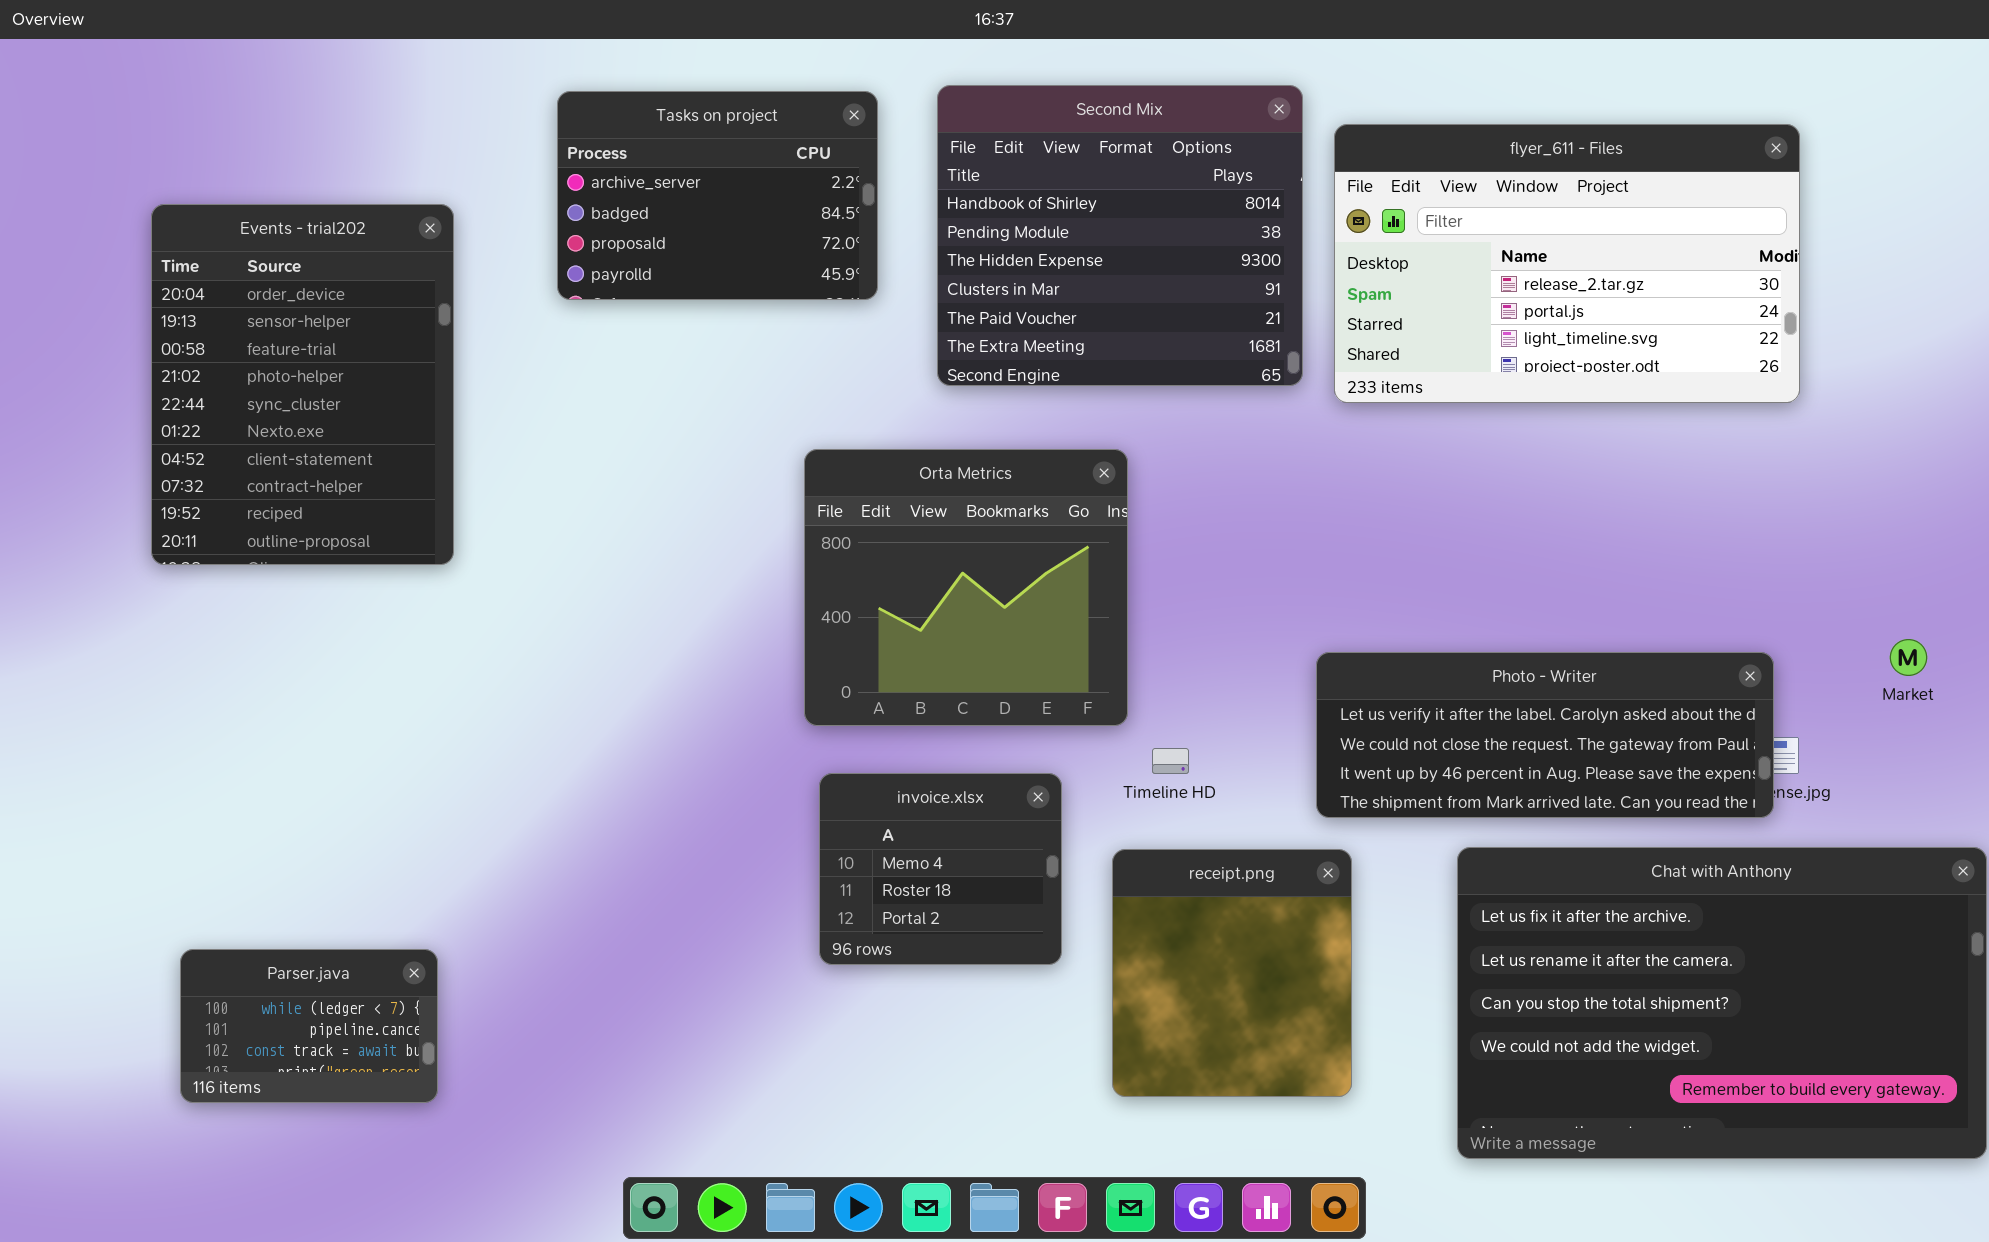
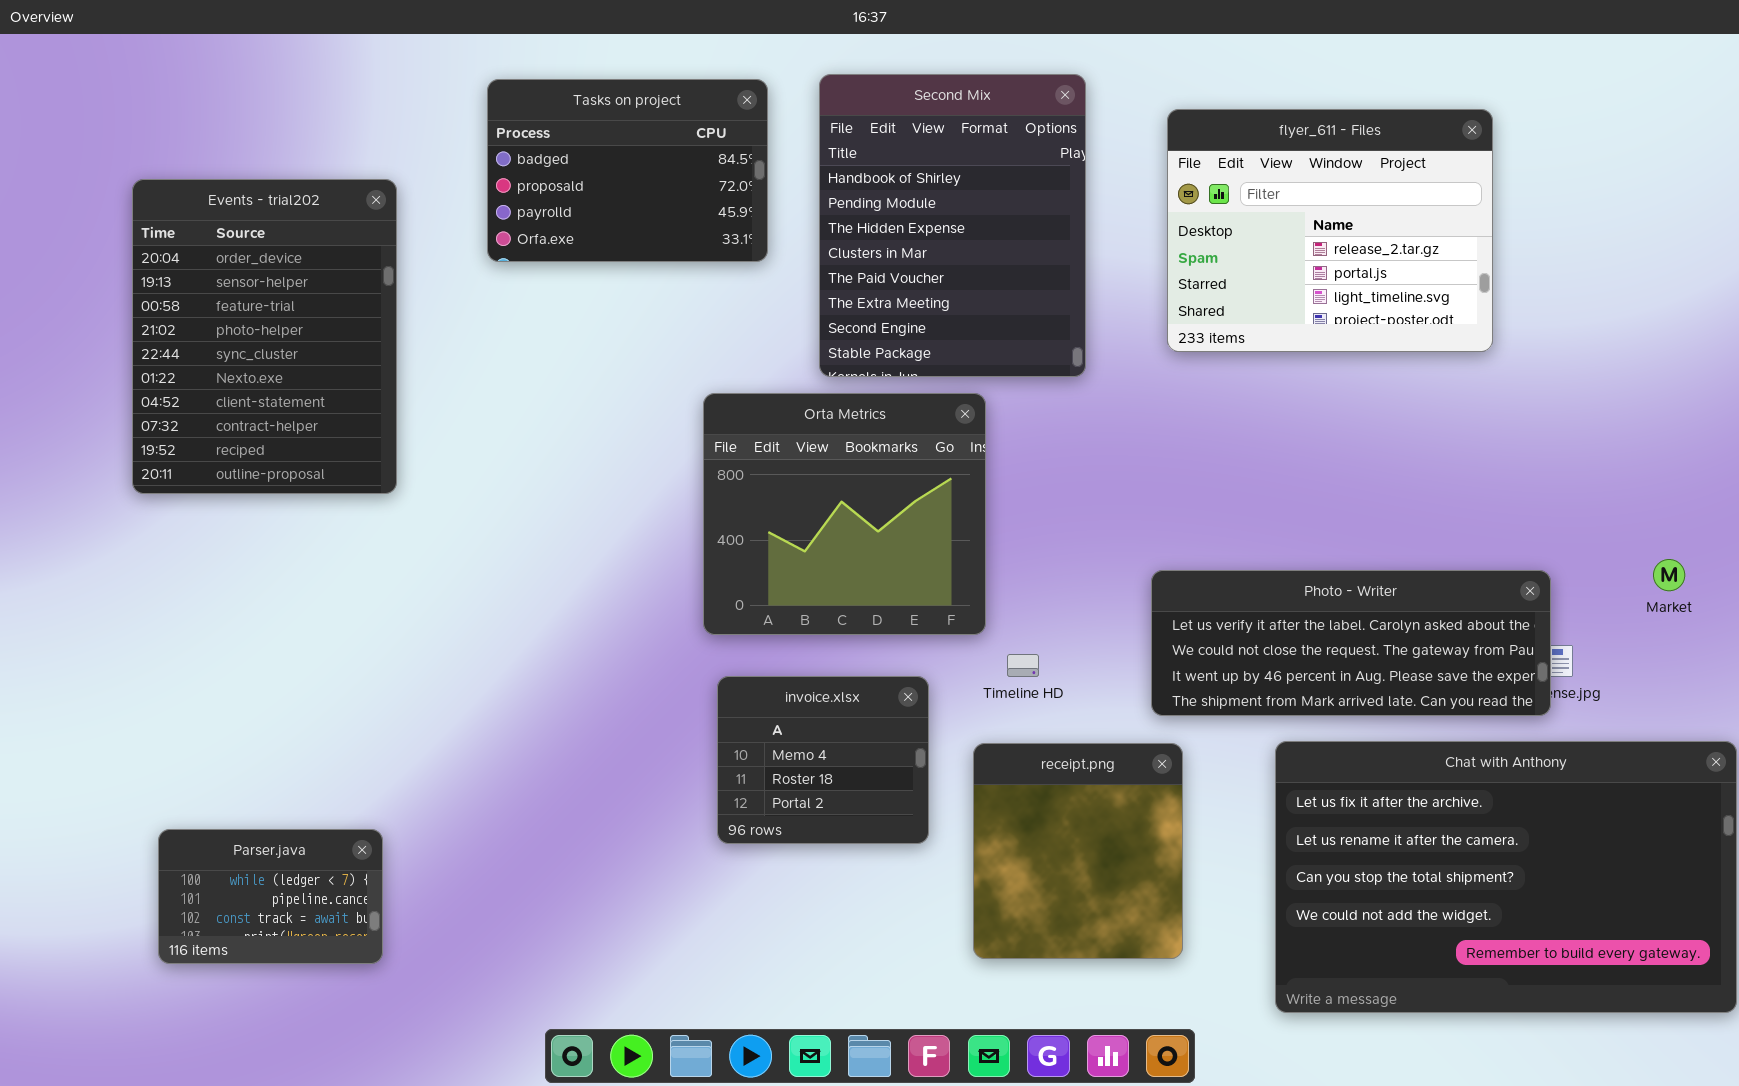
Second Mix: [937,85,1303,386] -> [819,74,1086,377], resized
Tasks on project: [557,91,878,300] -> [487,79,768,262], scrolled down 1 row
flyer_611 - Files: [1334,124,1800,403] -> [1167,109,1493,352], resized

